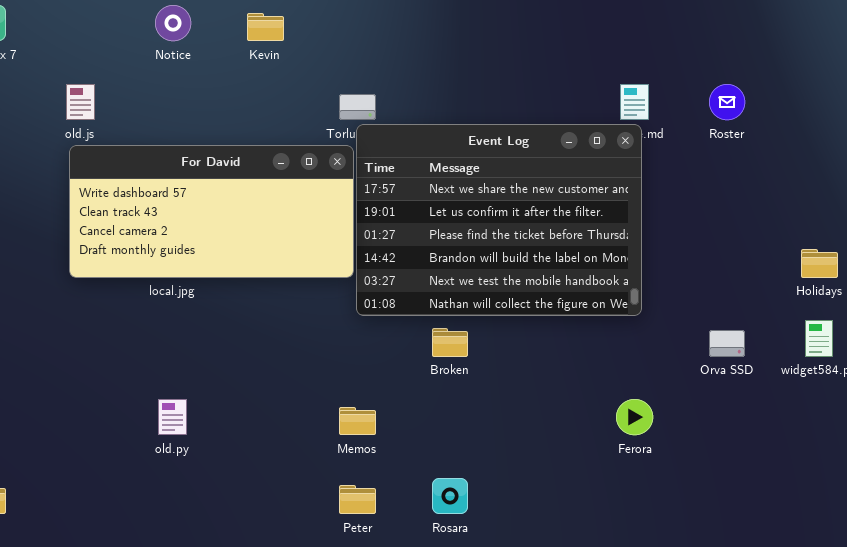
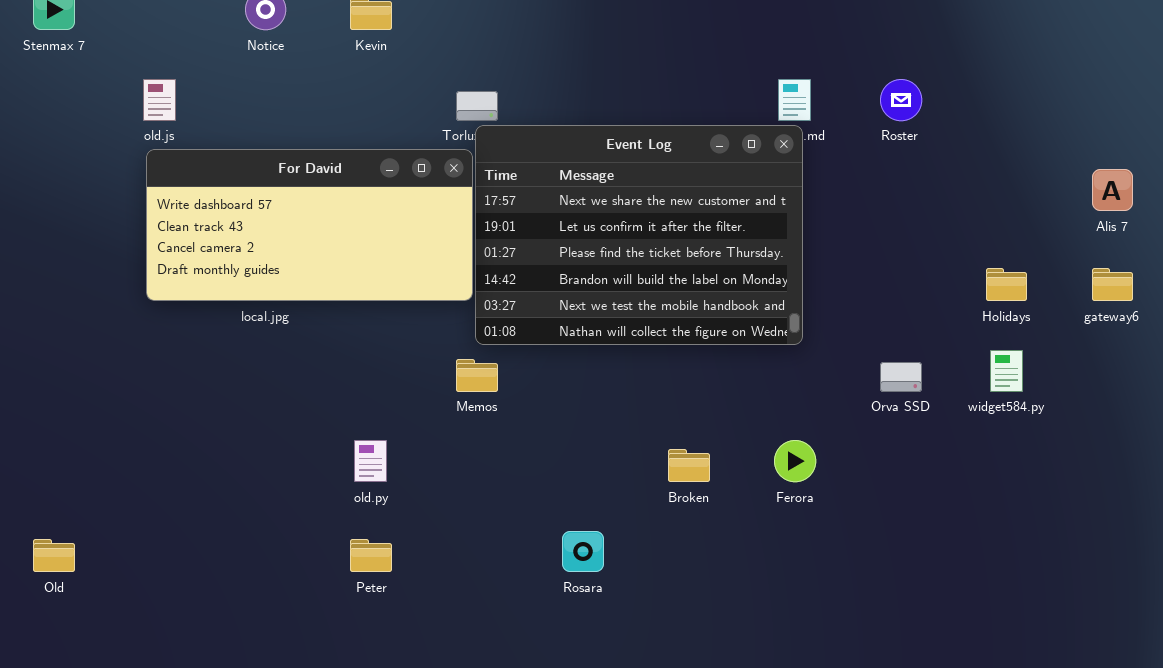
Broken: [432,328,468,357] -> [668,449,710,482], moved
old.py: [158,399,187,435] -> [354,440,387,482], moved
Memos: [339,407,376,435] -> [456,359,498,392], moved
Peter: [339,485,376,514] -> [350,539,392,572], moved

